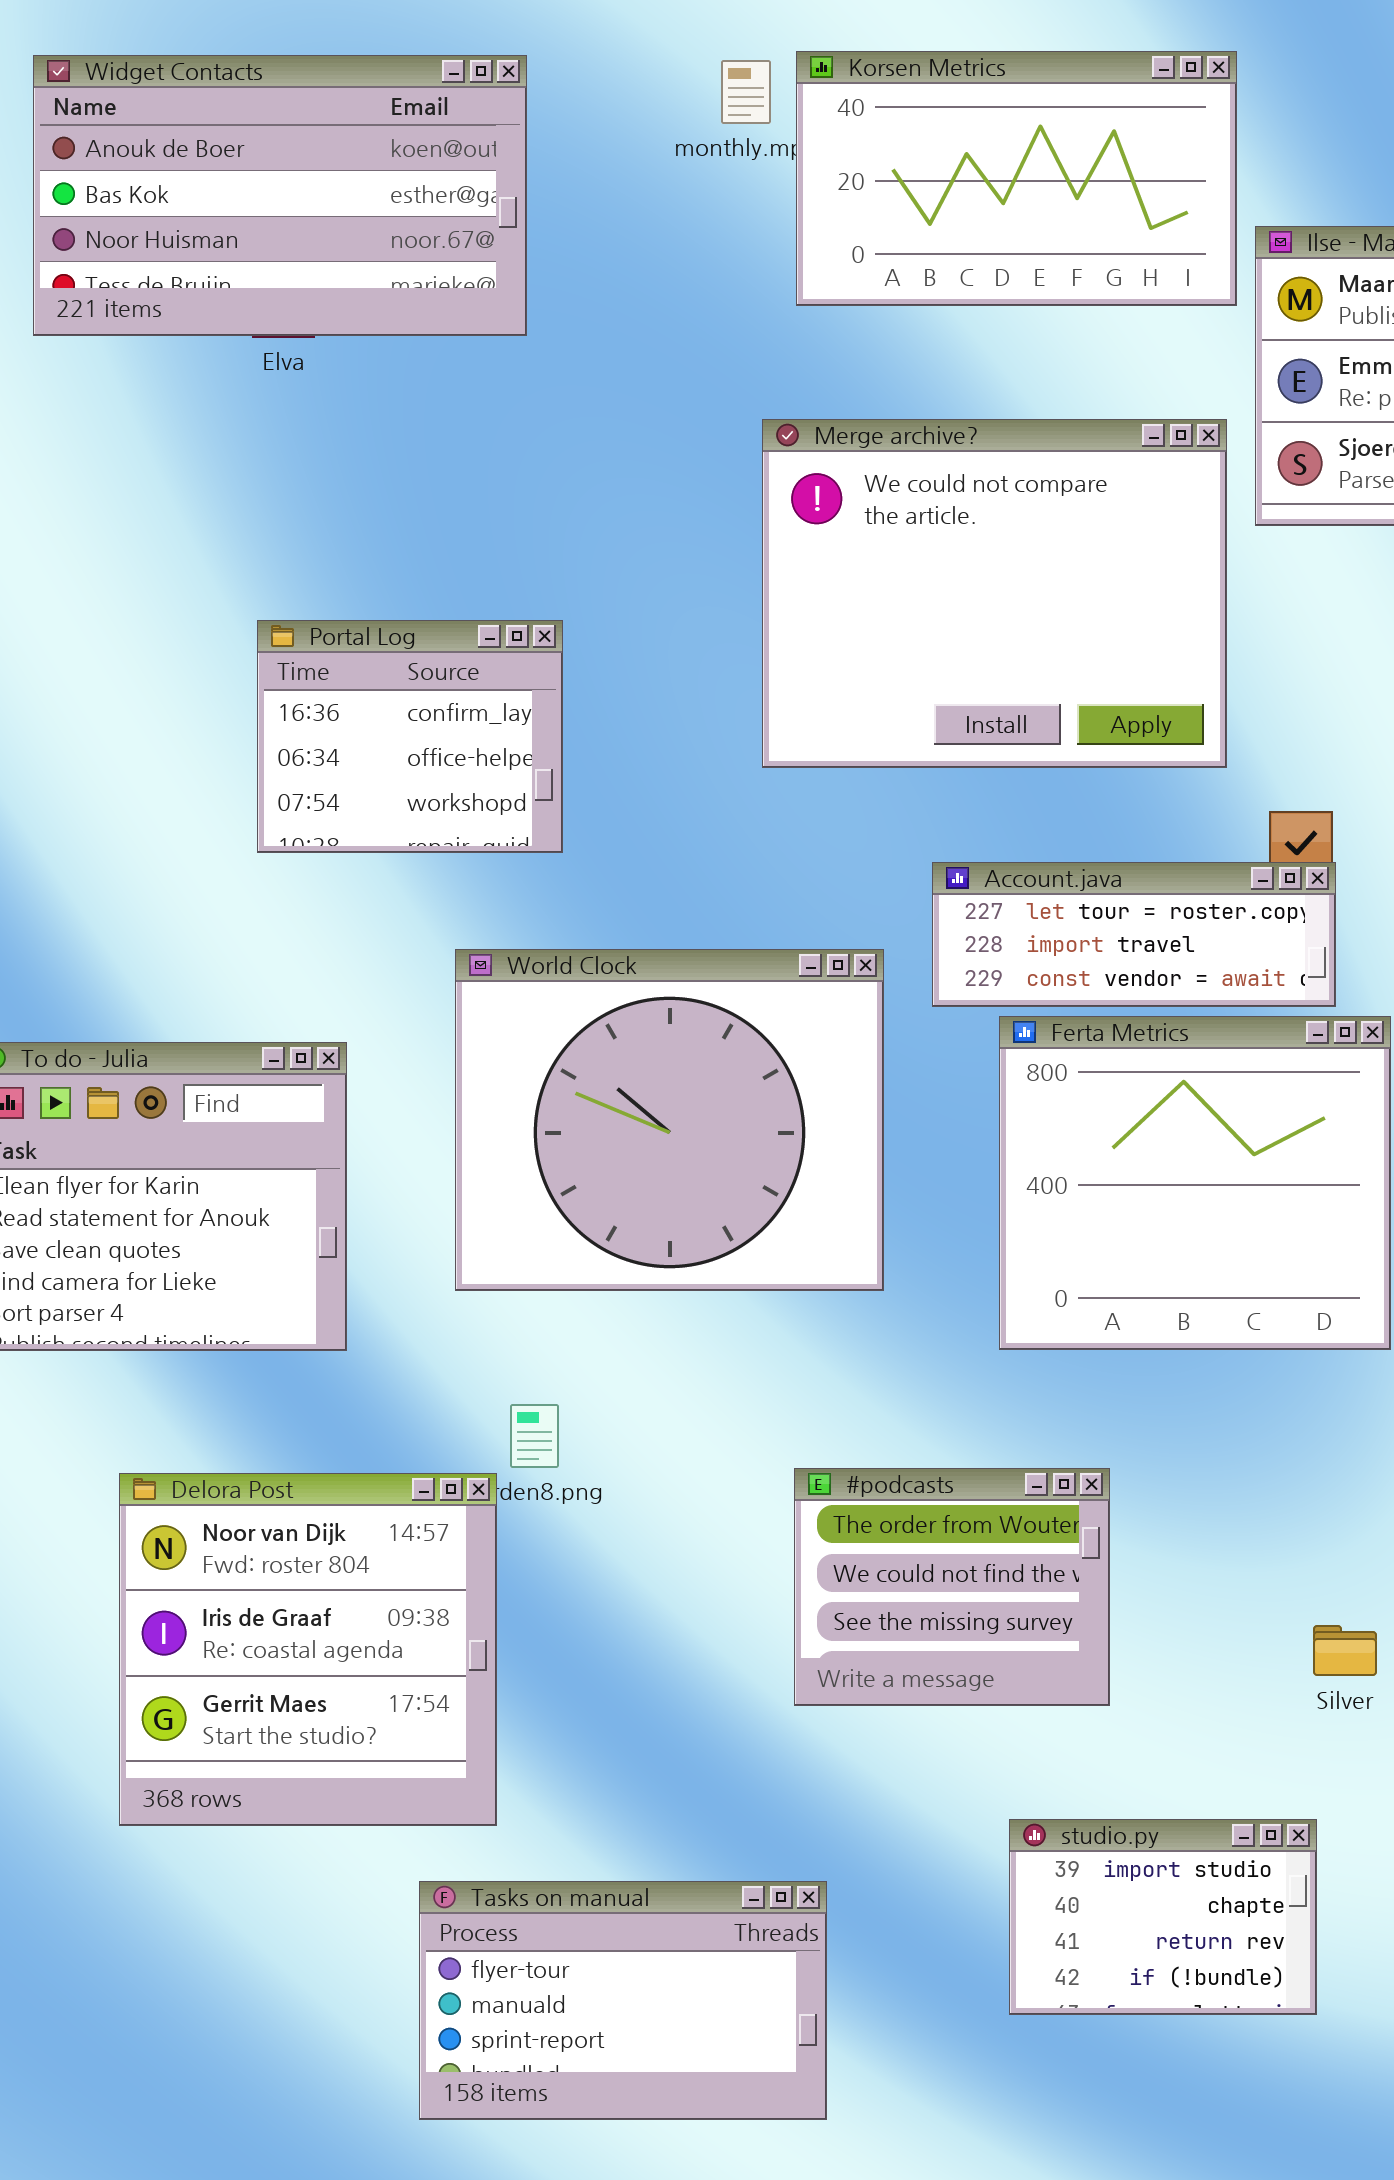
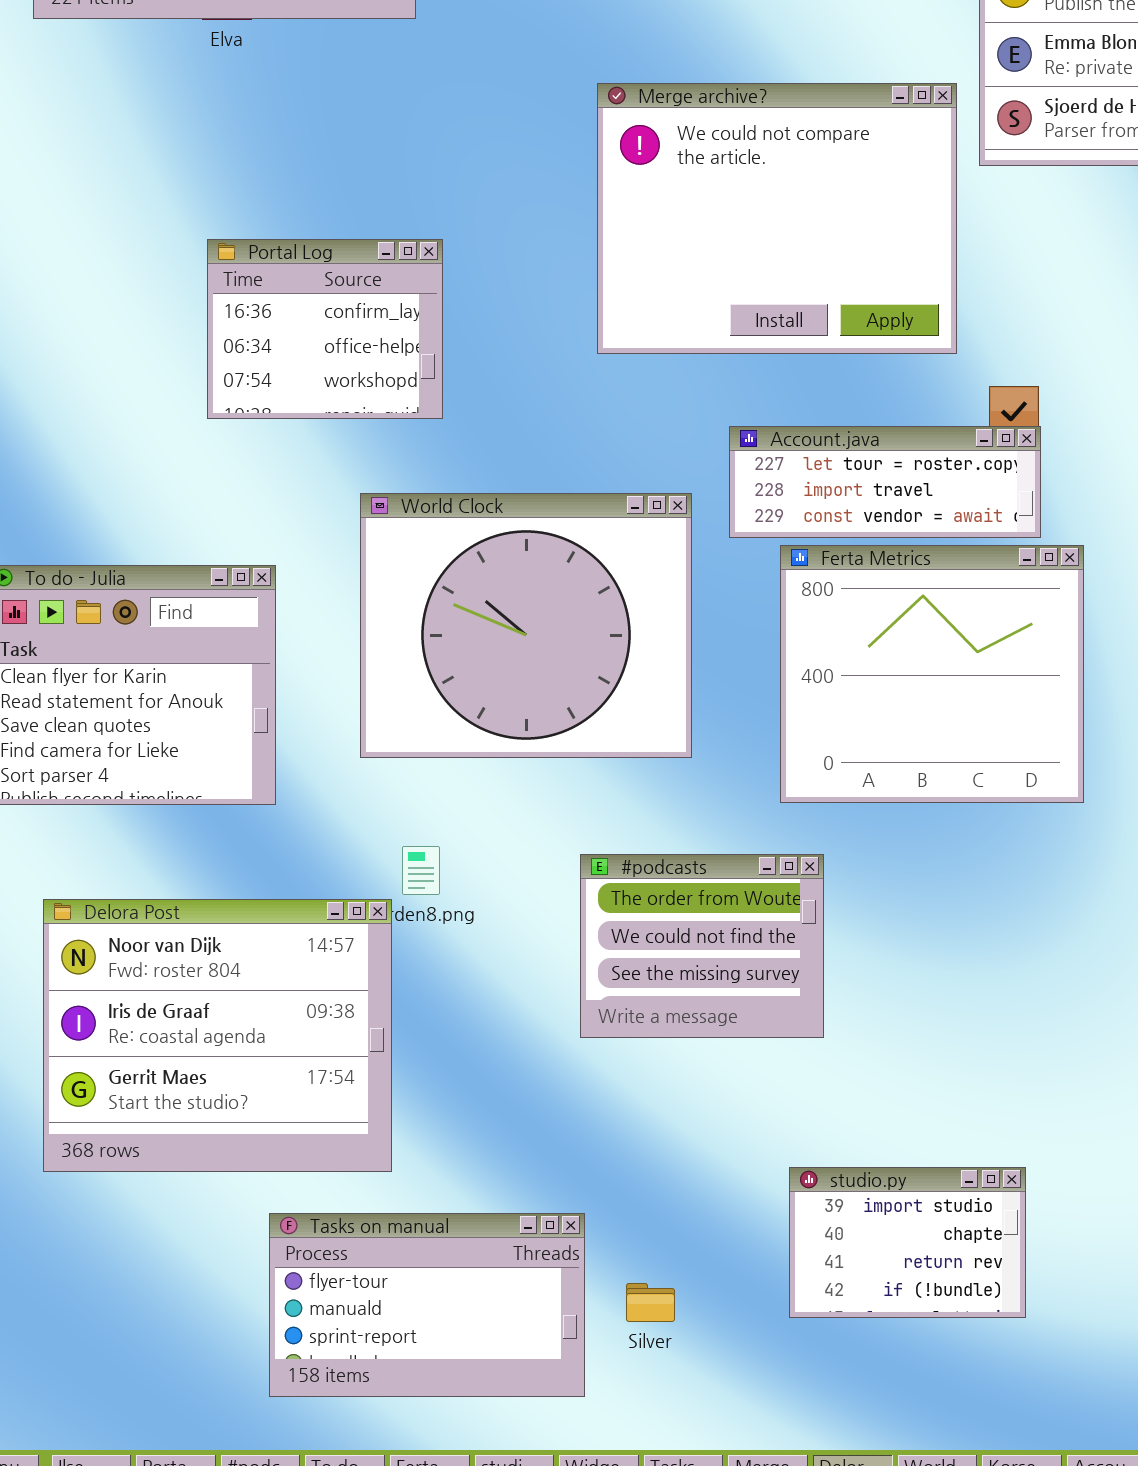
#podcasts: [794,1468,1110,1706] -> [580,854,824,1038], moved
Delora Post: [119,1473,497,1826] -> [43,899,392,1172], resized
Silver: [1313,1625,1377,1676] -> [626,1283,675,1322], moved
Tasks on manual: [419,1881,827,2120] -> [269,1213,585,1397], moved

